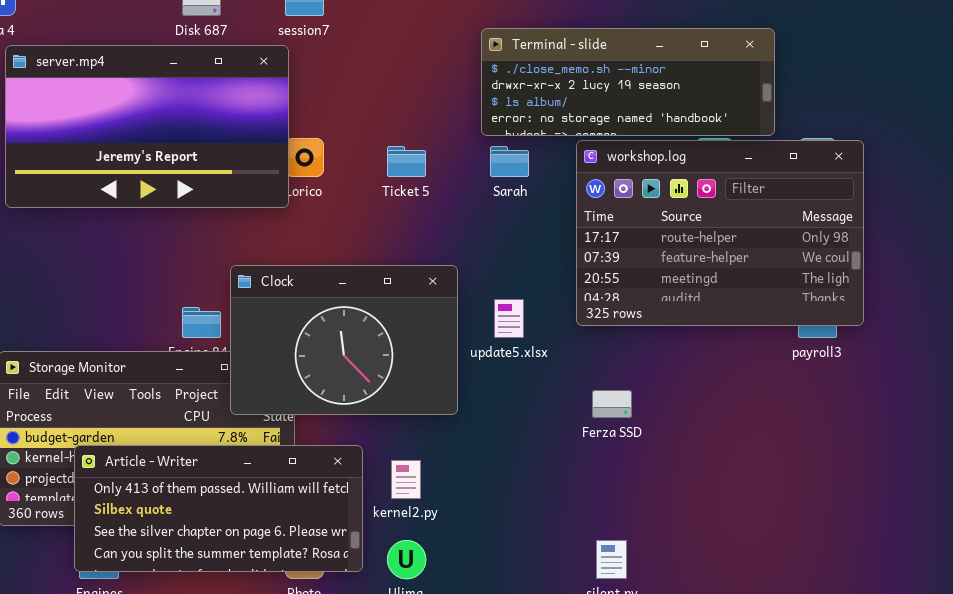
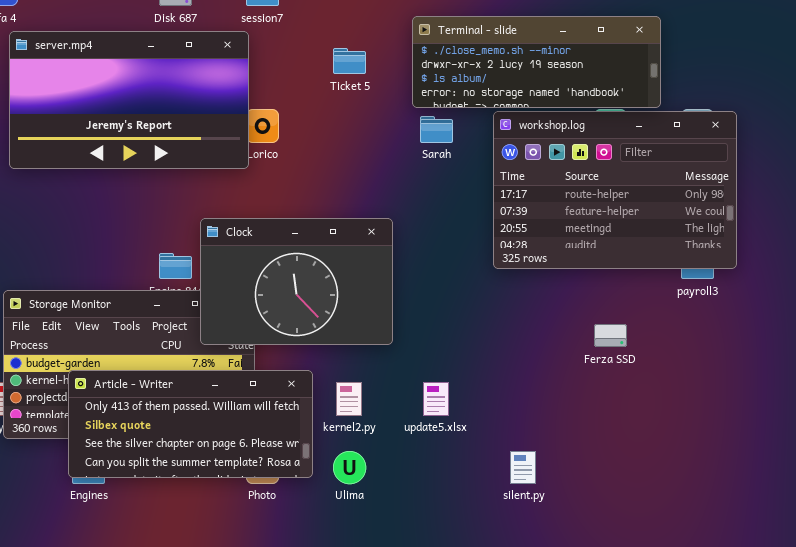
Ticket 5: [387,146,426,177] -> [333,48,366,74], moved
update5.xlsx: [494,299,524,338] -> [423,382,449,416], moved
Ferza SSD: [592,390,632,418] -> [594,324,627,347], moved

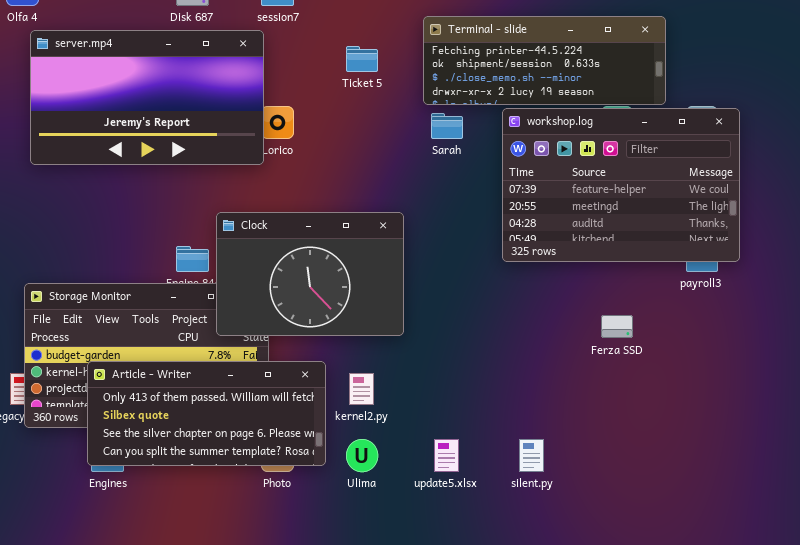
Terminal - slide: [412,16,661,108] -> [423,16,666,105], scrolled up 2 rows
workshop.log: [493,111,737,269] -> [502,108,740,262], scrolled down 1 row
update5.xlsx: [423,382,449,416] -> [434,439,459,472], moved

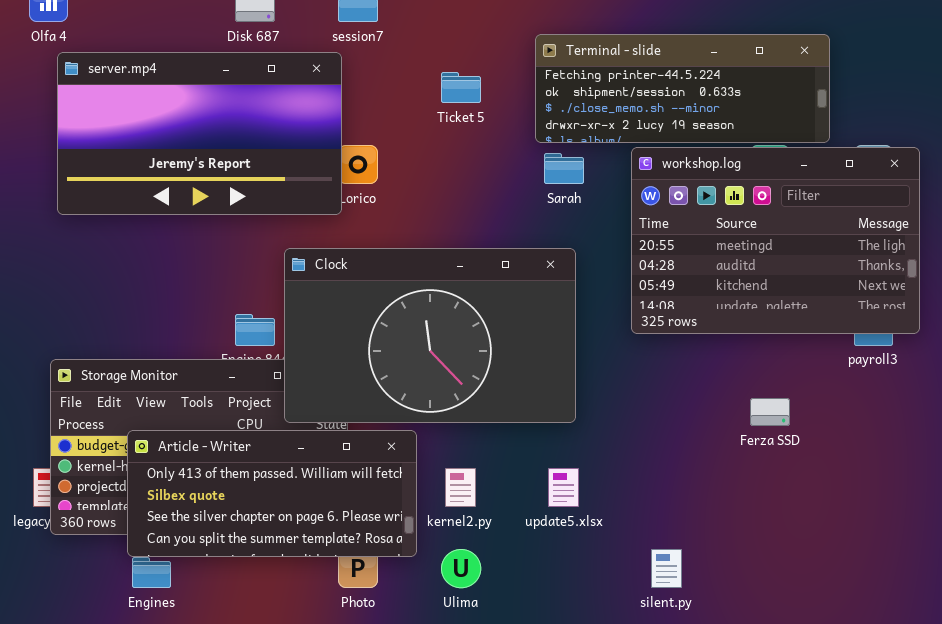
workshop.log: [502,108,740,262] -> [631,147,920,334], scrolled down 1 row
Clock: [216,212,404,336] -> [284,248,576,423], resized
Article - Writer: [87,361,326,466] -> [127,430,417,557], moved
update5.xlsx: [434,439,459,472] -> [548,468,579,507], moved

